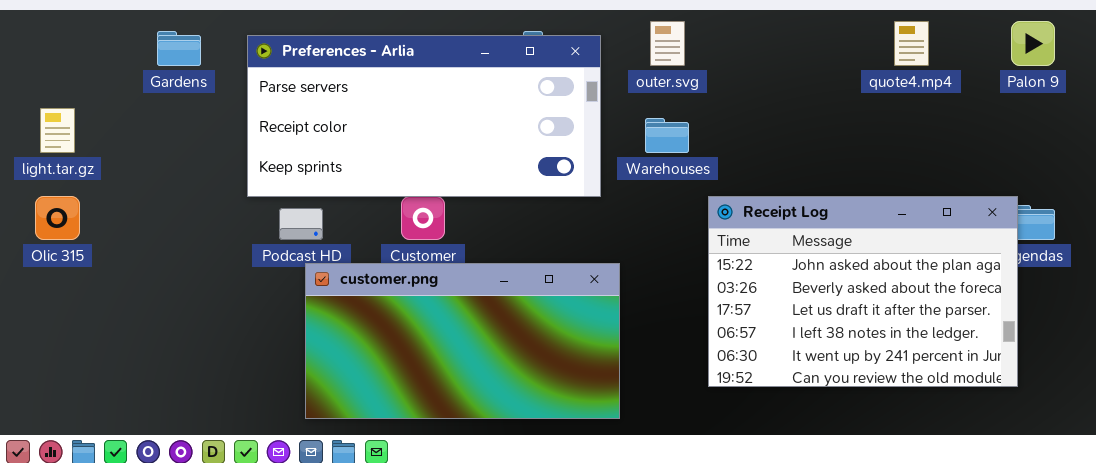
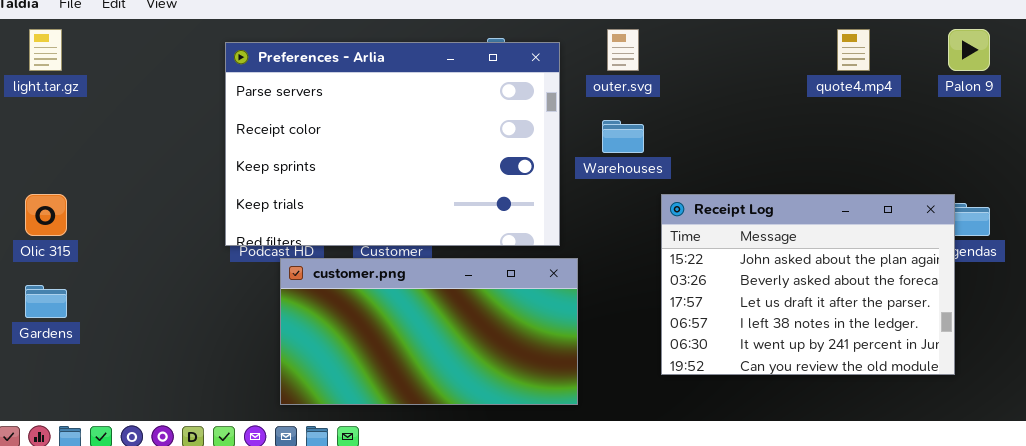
Gardens: [157,31,201,66] -> [25,285,67,318], moved
Preferences - Arlia: [247,35,601,197] -> [225,42,560,246], resized
light.tar.gz: [40,108,75,153] -> [29,29,62,71], moved

